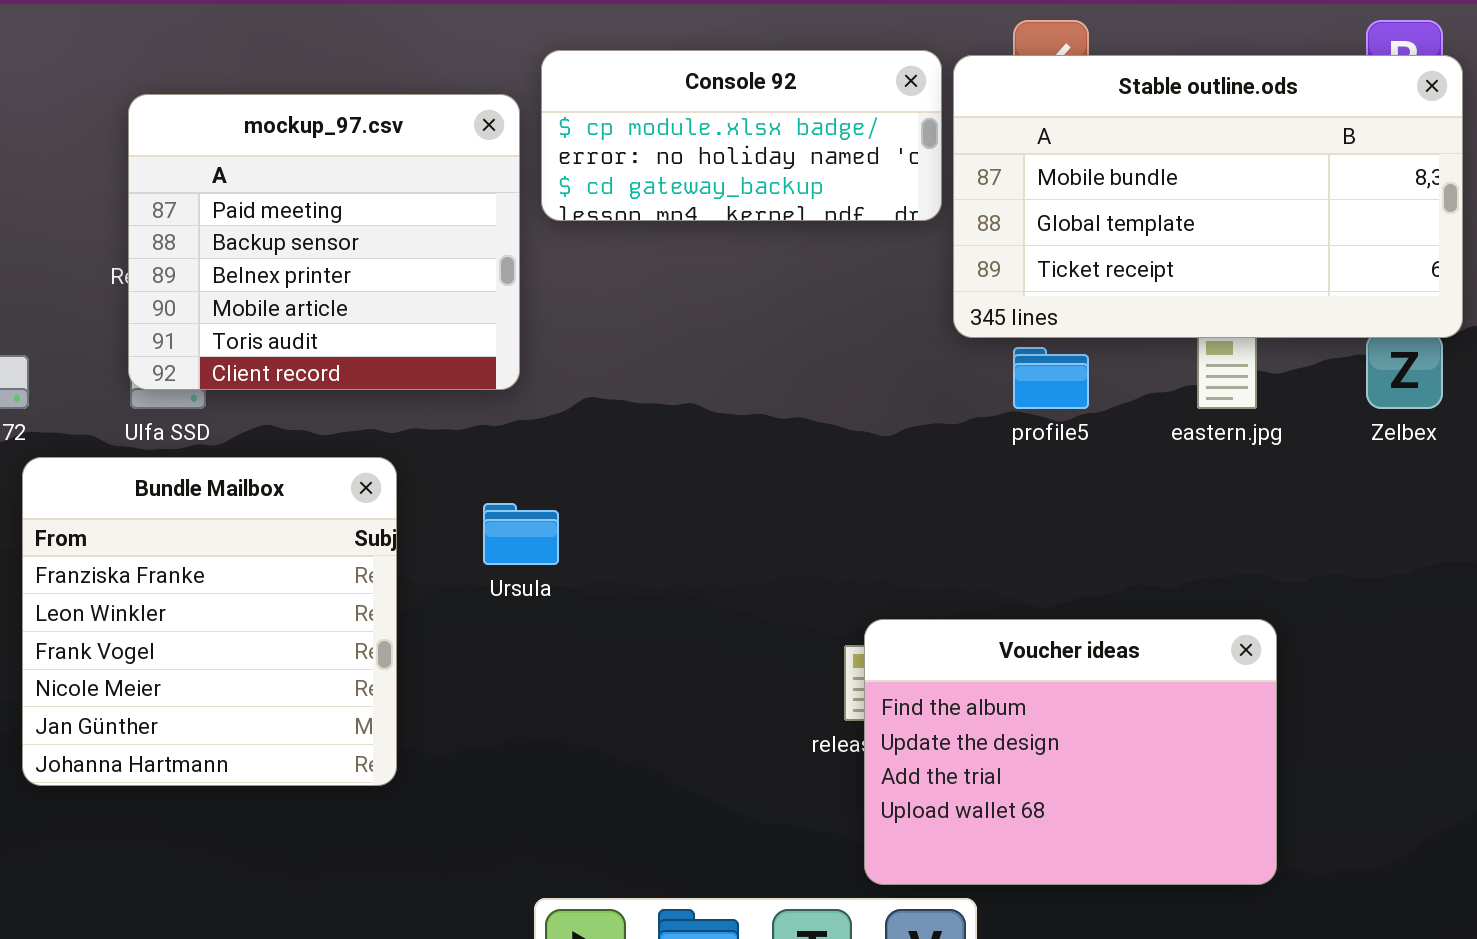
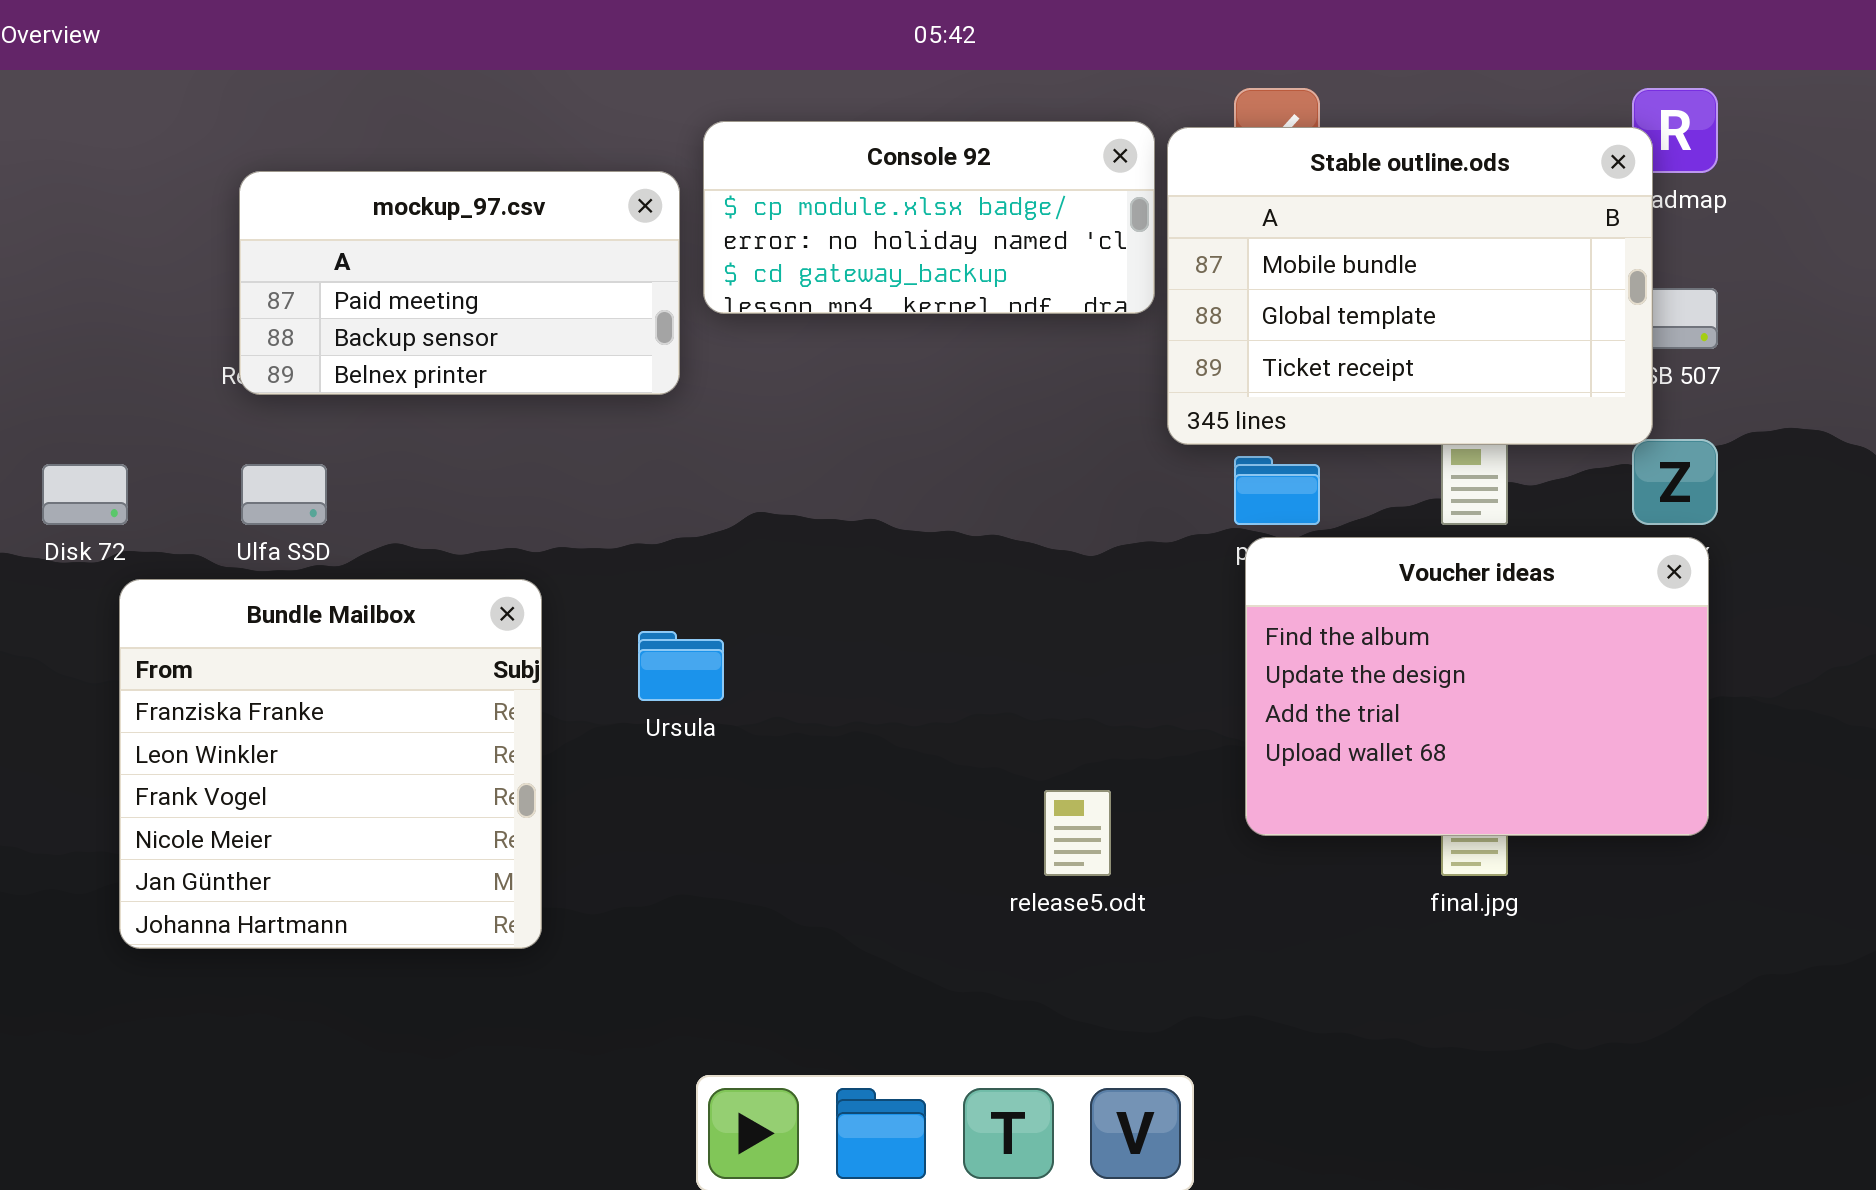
Stable outline.ods: [953,55,1463,338] -> [1167,127,1653,445], resized
mockup_97.csv: [128,94,520,390] -> [239,171,680,395], resized
Voucher ideas: [864,619,1277,885] -> [1245,537,1709,836], moved

